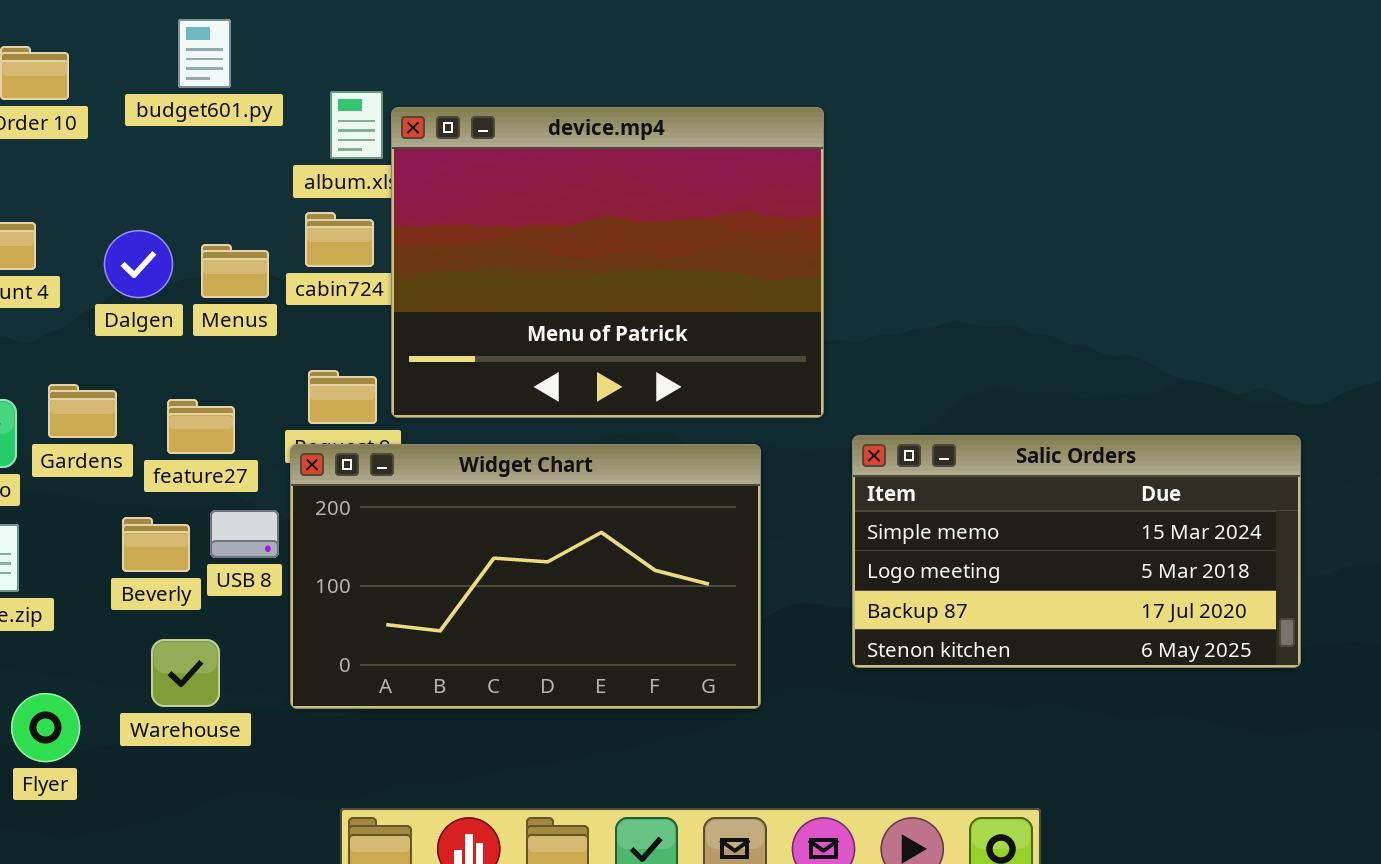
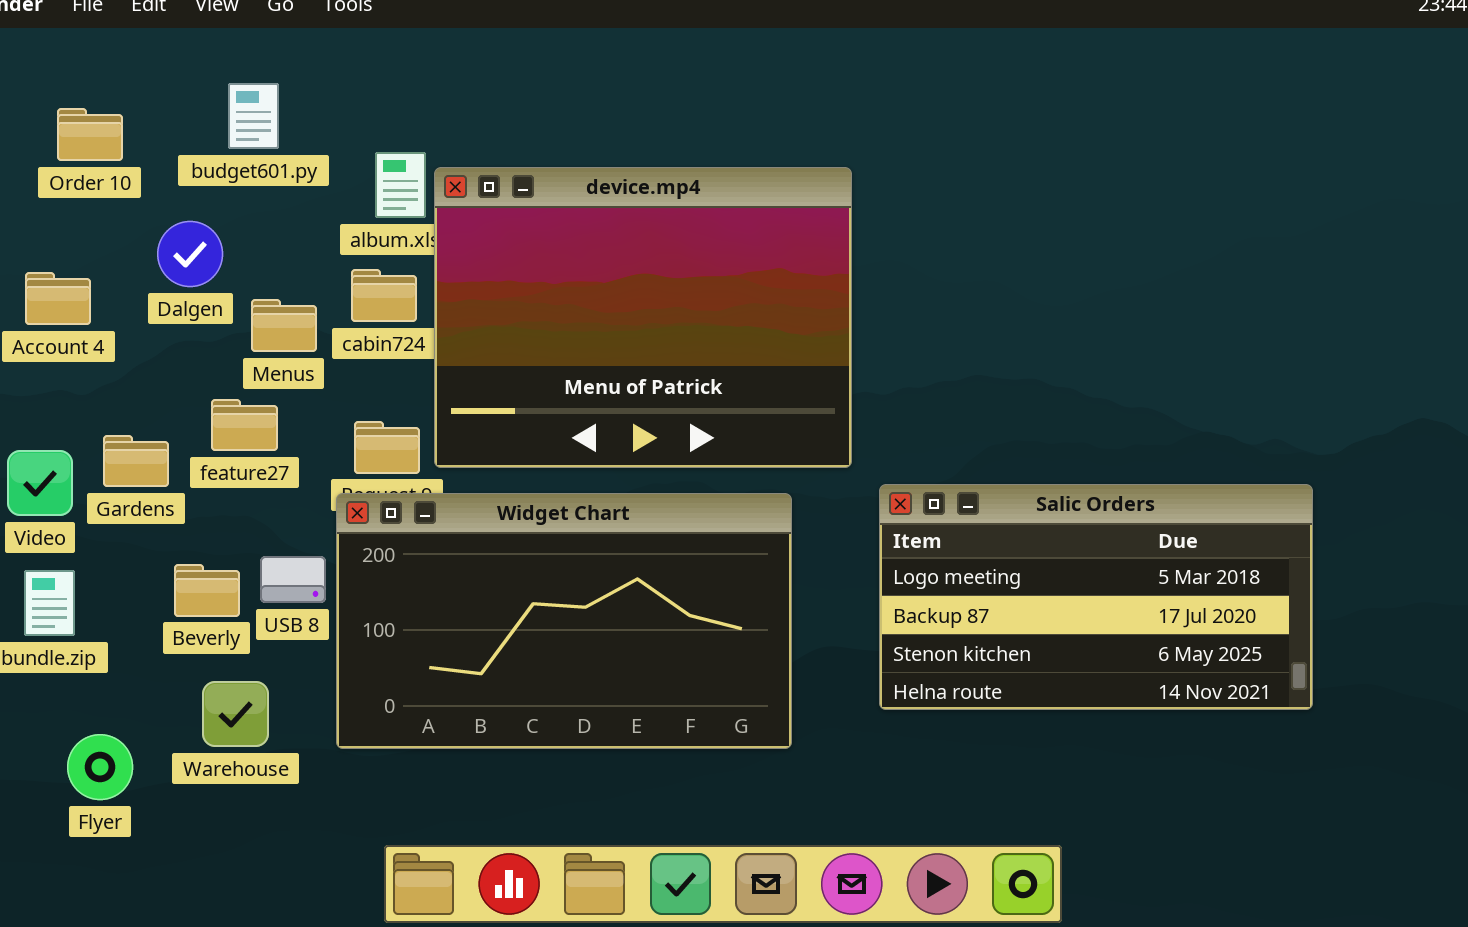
Dalgen: [104,230,173,298] -> [157,221,223,287], moved
feature27: [167,399,235,454] -> [211,399,278,451], moved
Salic Orders: [852,435,1301,668] -> [879,484,1313,710], scrolled down 1 row

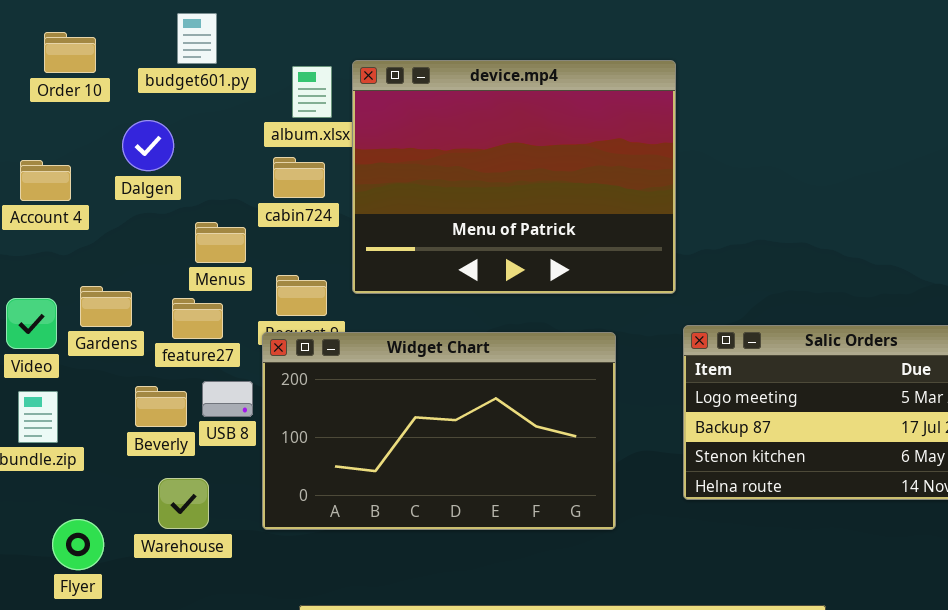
device.mp4: [434,167,852,468] -> [352,60,676,294], moved
Menus: [251,299,317,352] -> [195,222,246,263], moved
feature27: [211,399,278,451] -> [172,298,223,339], moved

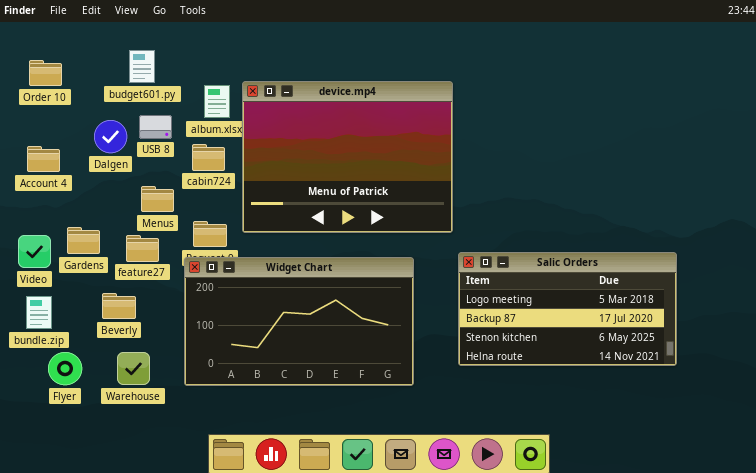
Order 10: [44,32,96,73] -> [29,60,62,86], moved
USB 8: [202,381,253,417] -> [139,115,172,139], moved
Flyer: [52,519,104,570] -> [48,352,82,385], moved

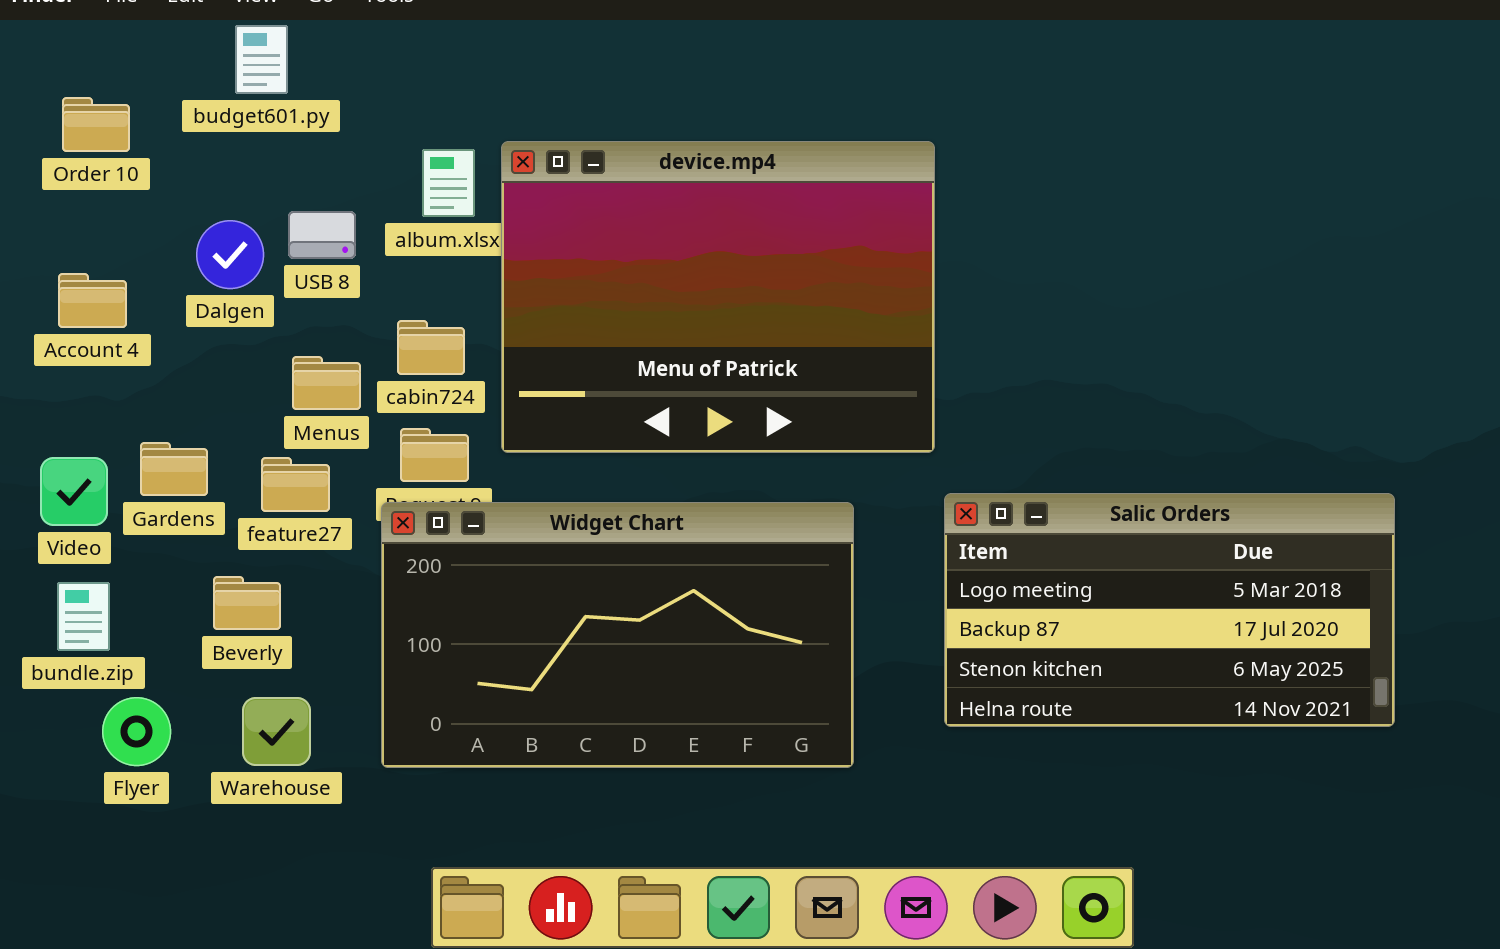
budget601.py: [129,50,155,83] -> [235,25,288,94], moved
cabin724: [192,144,225,171] -> [397,320,465,375], moved

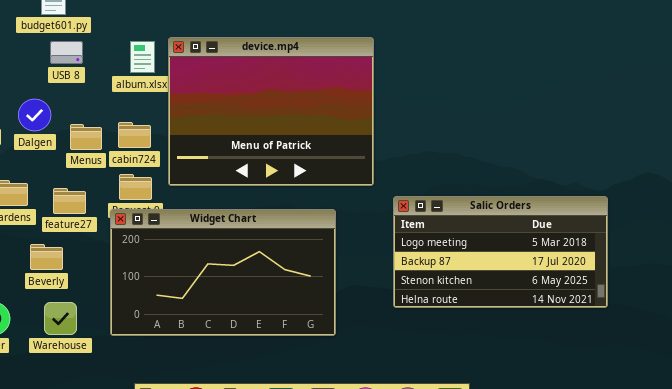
USB 8: [288,211,356,259] -> [50,41,83,64], moved
Dalgen: [196,220,264,289] -> [18,99,51,131], moved
Menus: [292,356,361,410] -> [70,124,102,150], moved
Salic Orders: [944,493,1395,727] -> [393,196,608,308], moved

